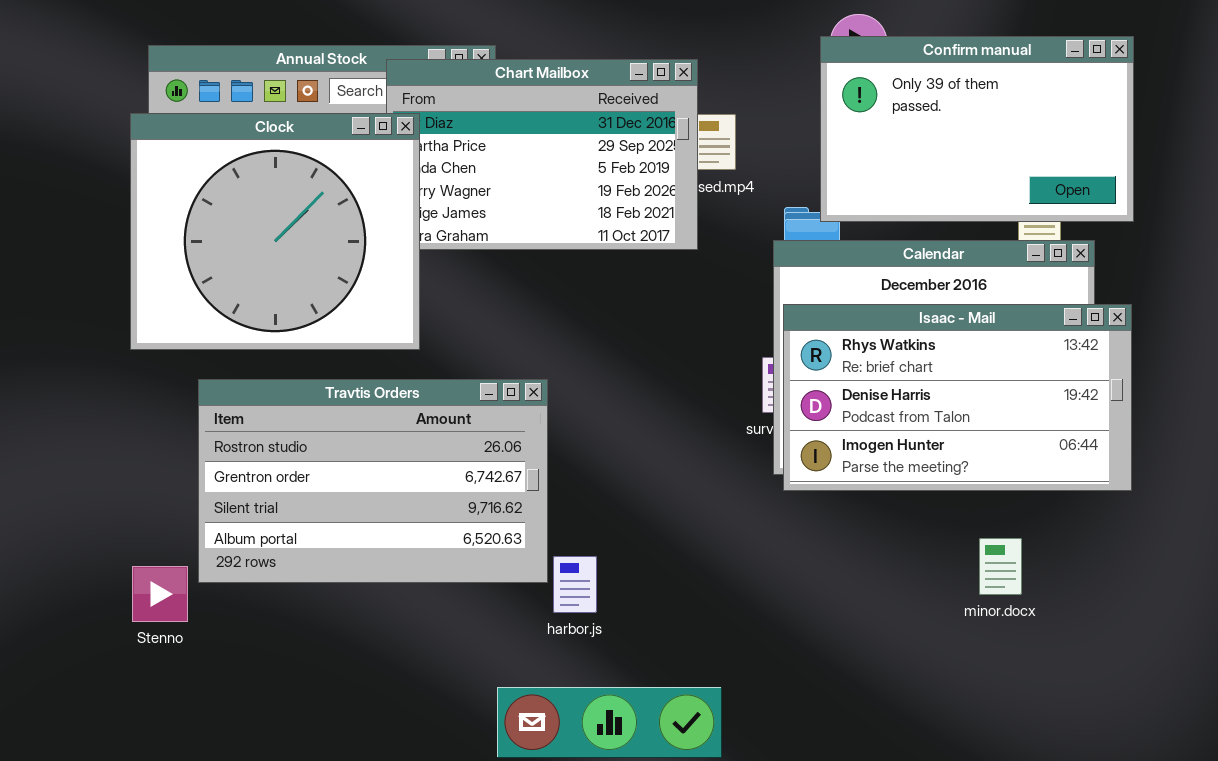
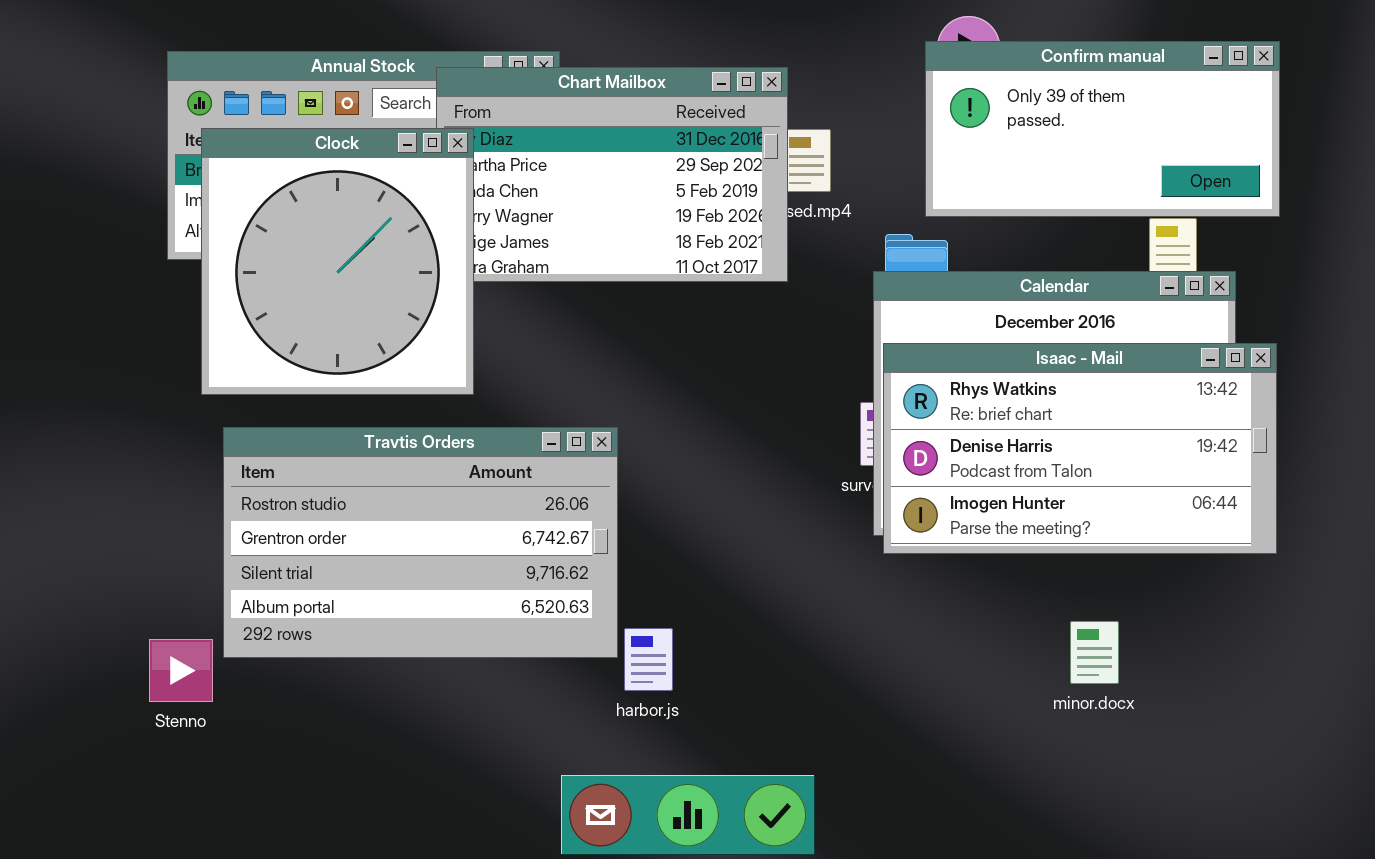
Confirm manual: [820,36,1134,222] -> [925,41,1280,217], resized
Clock: [130,113,420,350] -> [201,128,474,395], resized
minor.docx: [979,538,1022,595] -> [1070,621,1119,684], moved

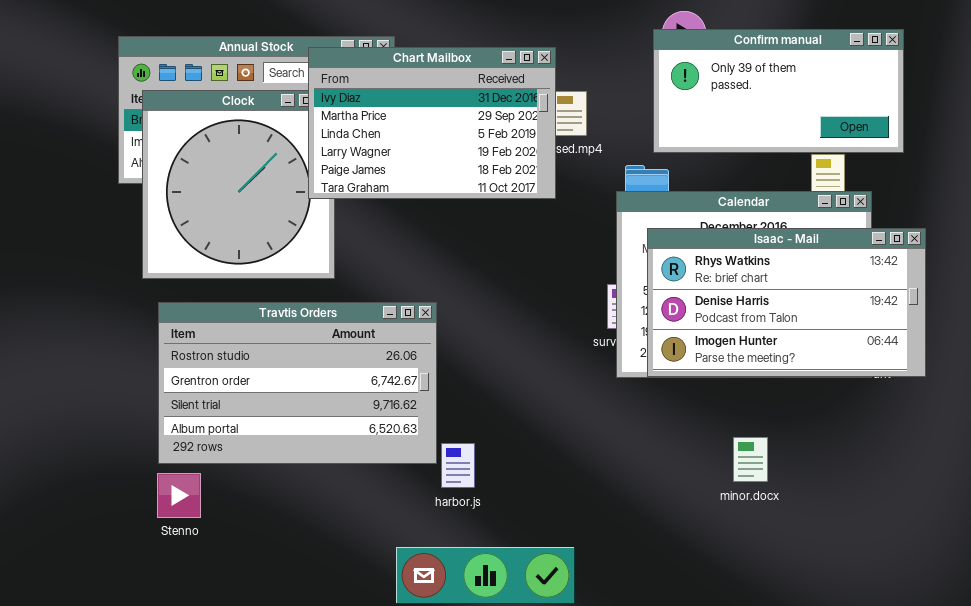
Chart Mailbox: [436,67,788,282] -> [308,47,556,199], raised
Isaac - Mail: [883,343,1277,554] -> [647,228,926,377], moved
minor.docx: [1070,621,1119,684] -> [733,437,768,482], moved
Stenno: [149,639,213,702] -> [157,473,201,518], moved

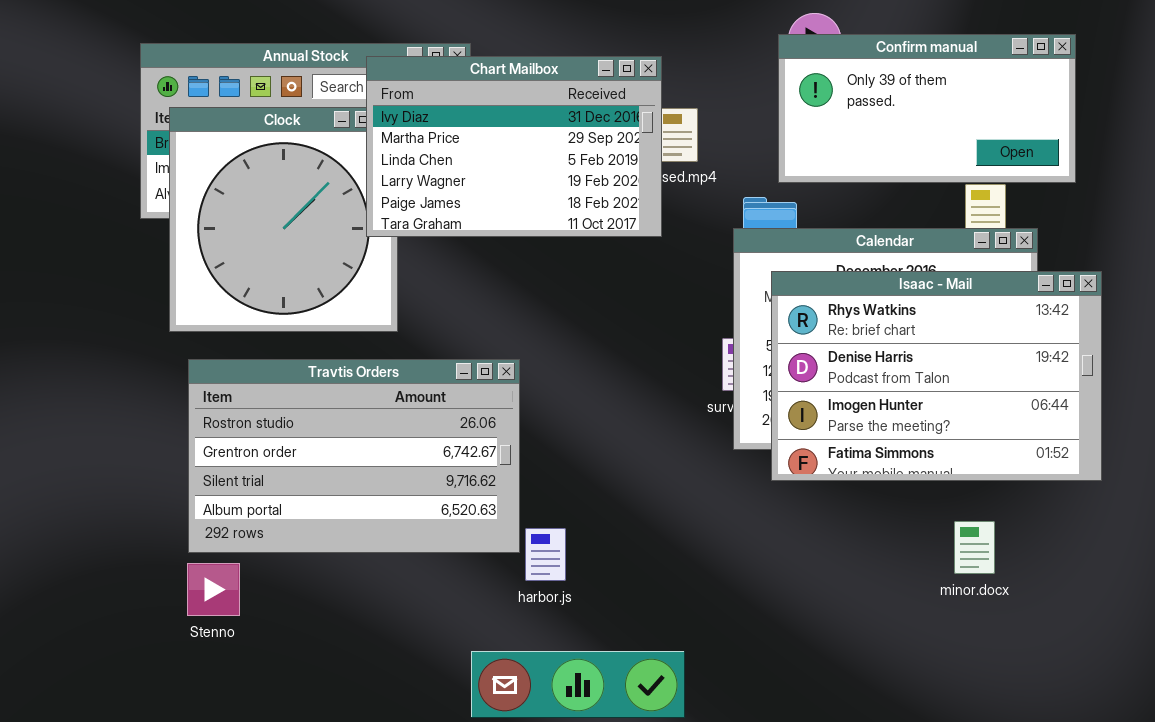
Isaac - Mail: [647,228,926,377] -> [771,271,1102,481], resized
minor.docx: [733,437,768,482] -> [954,521,995,574], moved

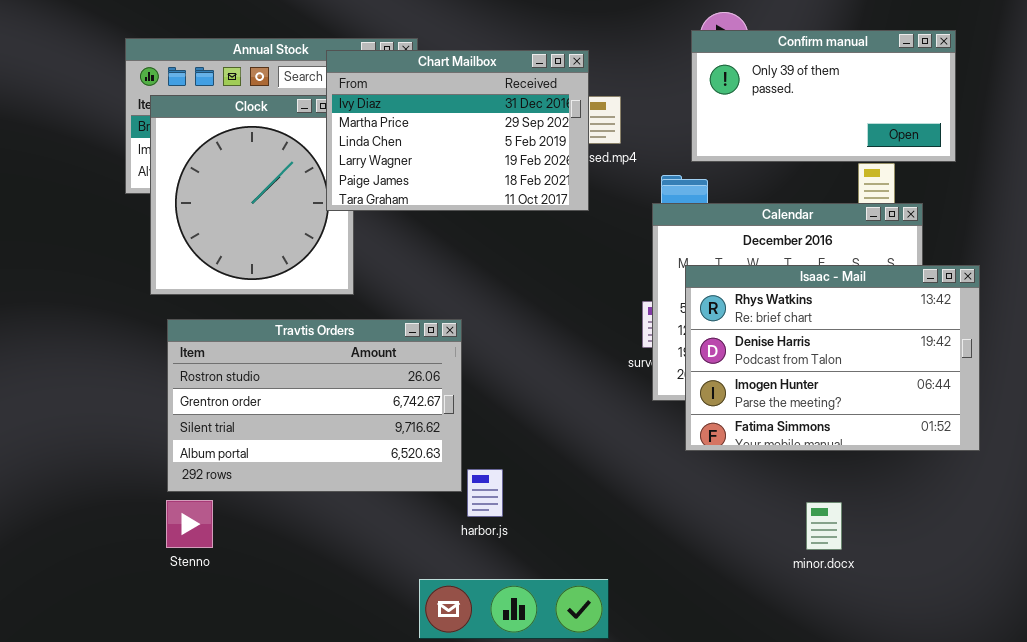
Isaac - Mail: [771,271,1102,481] -> [685,265,980,451], moved
minor.docx: [954,521,995,574] -> [806,502,842,550], moved

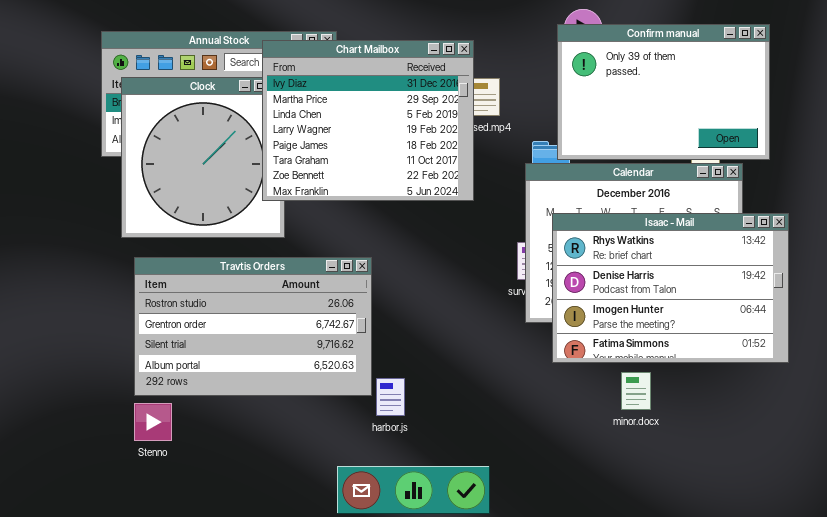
Confirm manual: [691,30,956,162] -> [557,24,770,160], resized
Chart Mailbox: [326,50,589,211] -> [262,40,474,201], resized
minor.docx: [806,502,842,550] -> [621,372,651,410], moved

